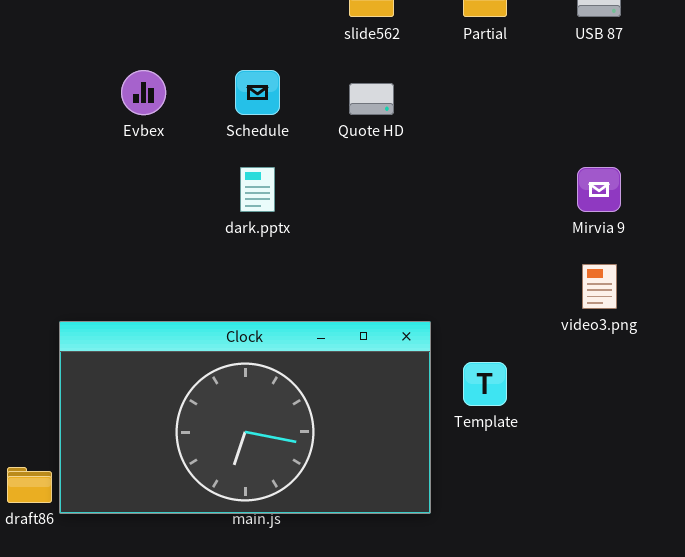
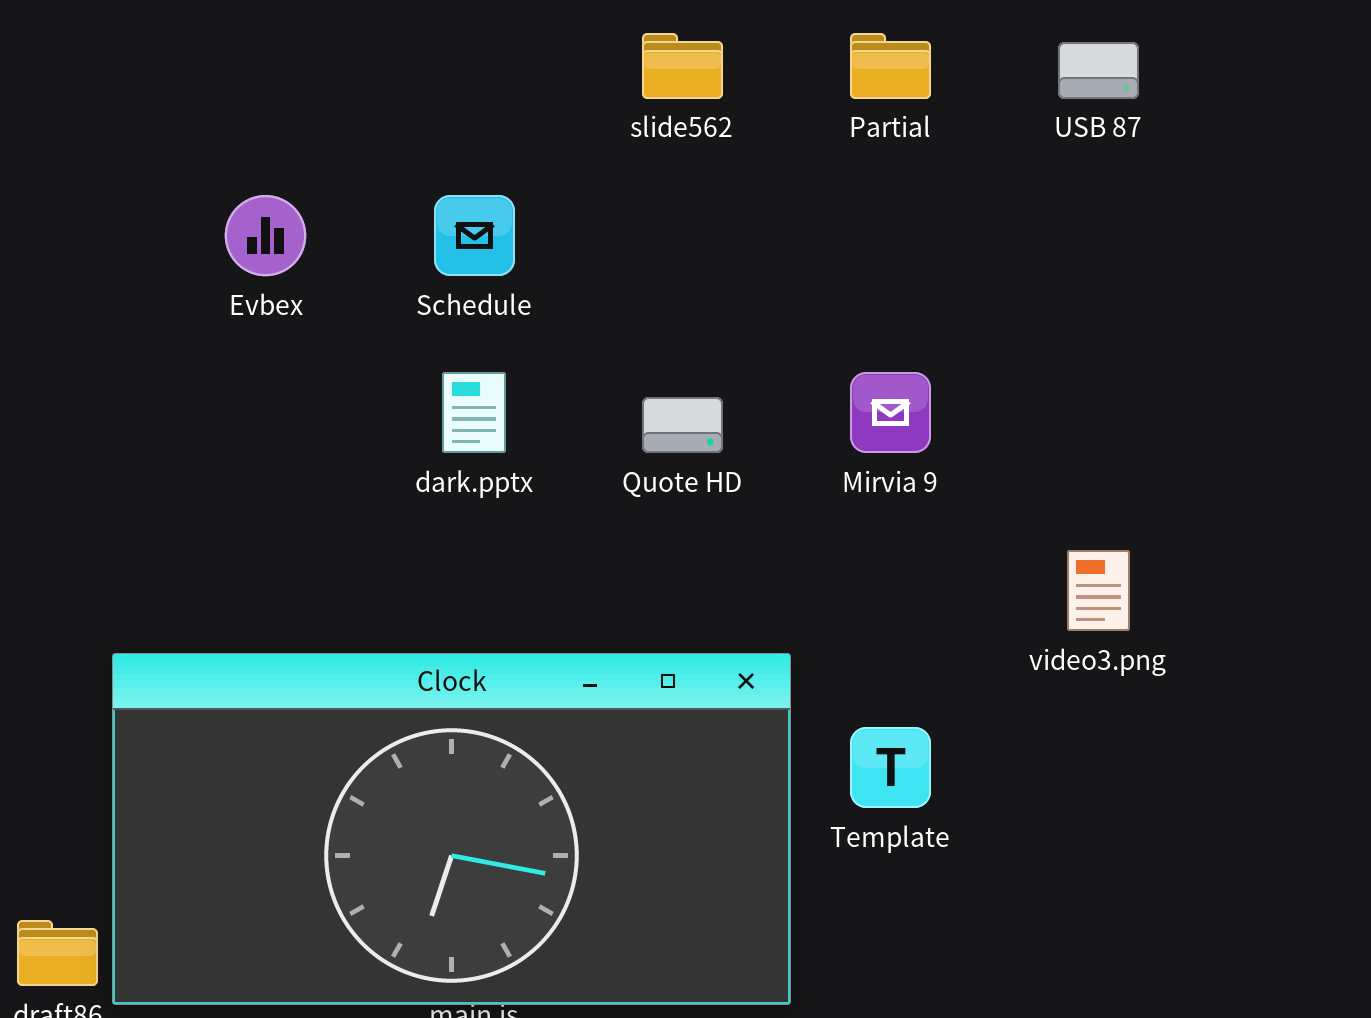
Quote HD: [349,83,394,115] -> [642,397,723,453], moved
Mirvia 9: [577,167,621,212] -> [850,372,931,453], moved

